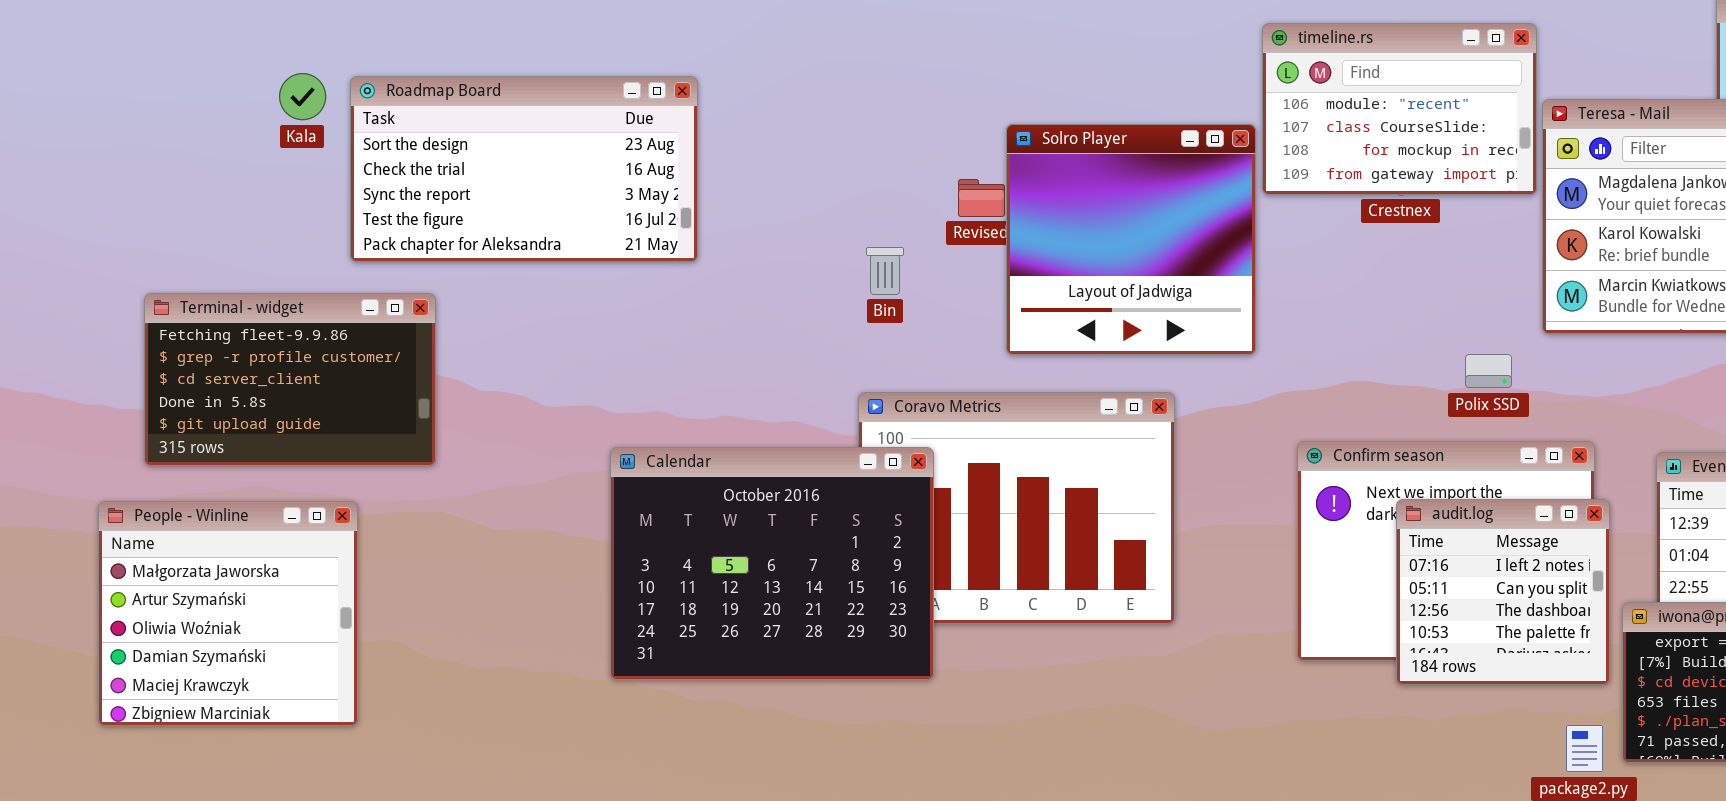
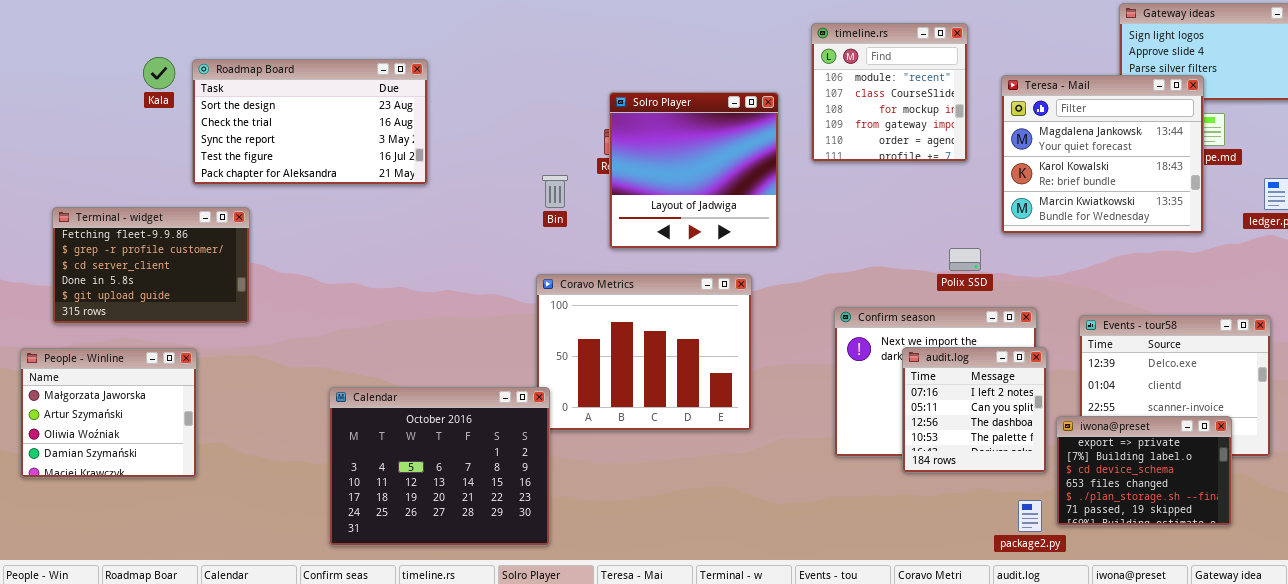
timeline.rs: [1262,23,1537,195] -> [811,23,968,162], resized
Solro Player: [1006,124,1256,355] -> [609,92,779,249], moved
Calendar: [610,447,934,680] -> [329,387,550,546], moved
People - Winline: [98,501,358,726] -> [20,348,197,478], resized

